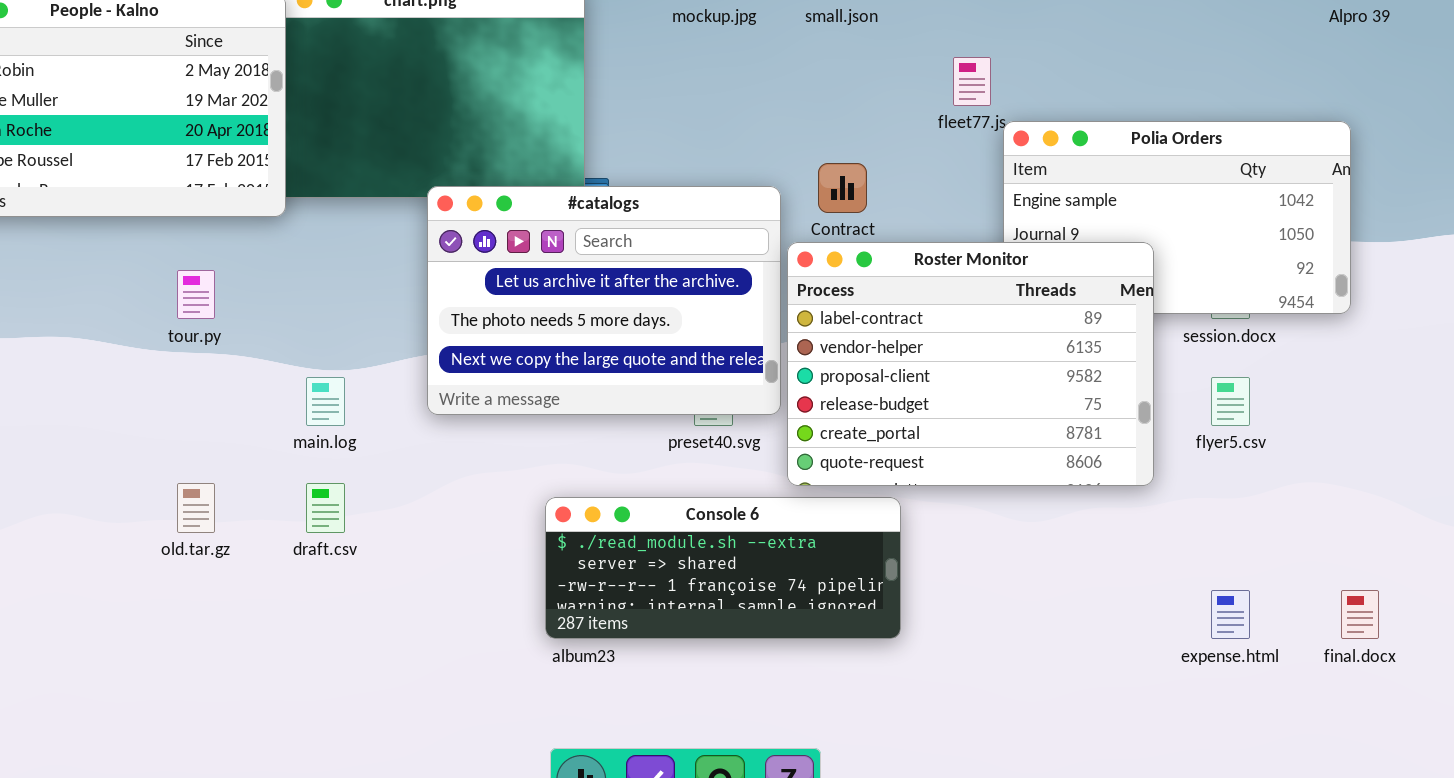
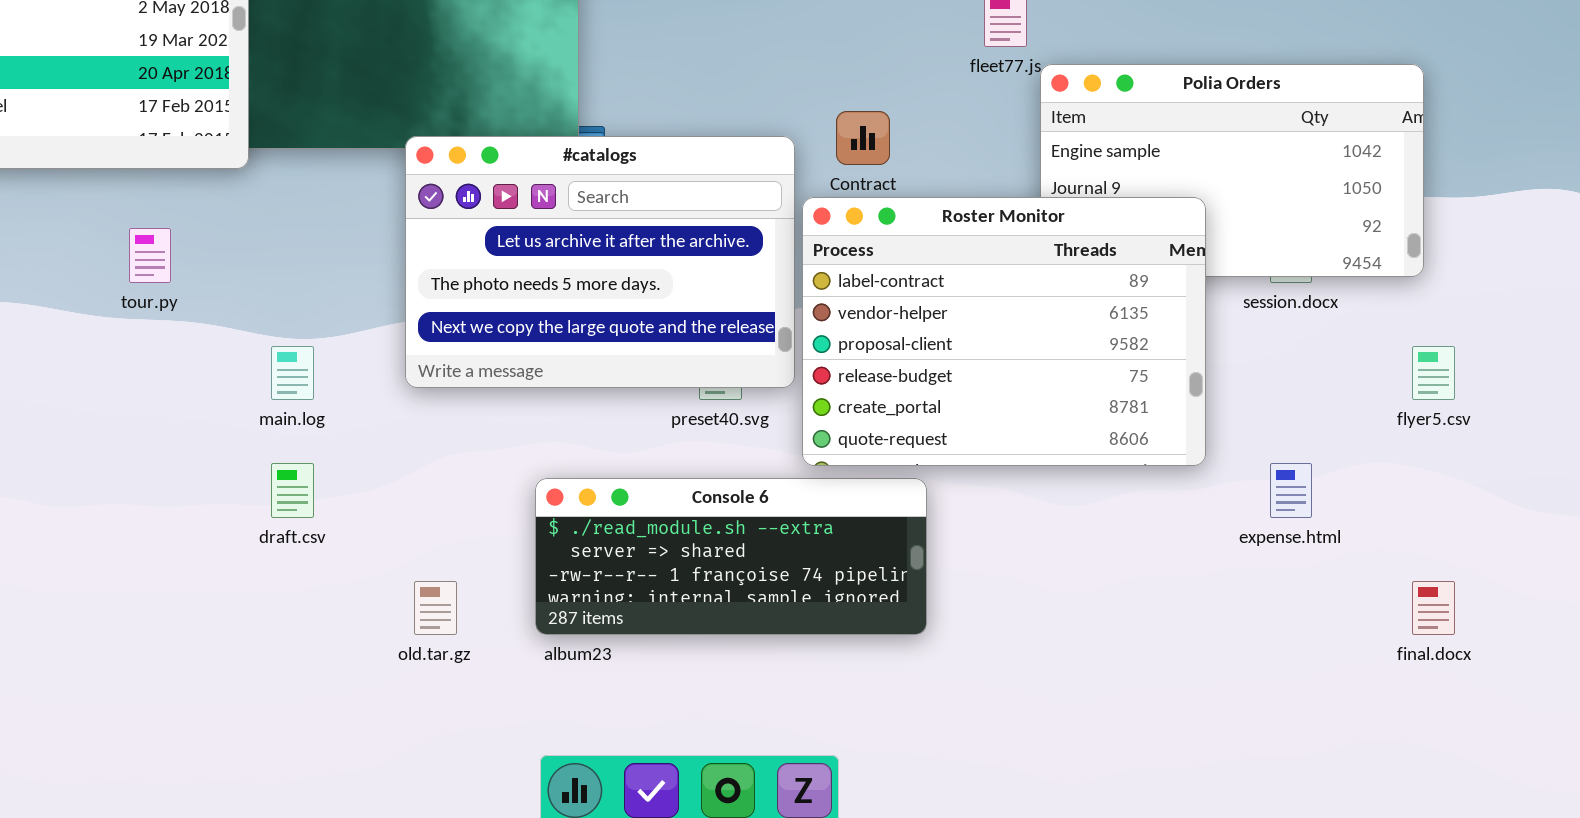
flyer5.csv: [1211,377,1250,426] -> [1412,346,1455,400], moved
old.tar.gz: [177,483,215,533] -> [414,581,457,635], moved
expense.html: [1211,590,1250,639] -> [1270,463,1312,518], moved

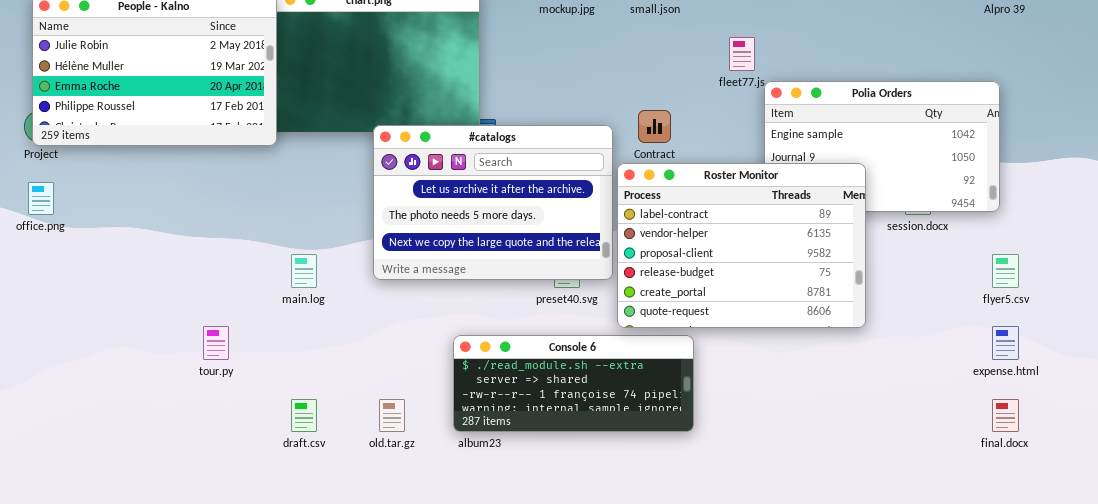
tour.py: [129,228,171,283] -> [203,326,229,360], moved
draft.csv: [271,463,314,518] -> [291,399,317,432], moved
expense.html: [1270,463,1312,518] -> [992,326,1019,360], moved

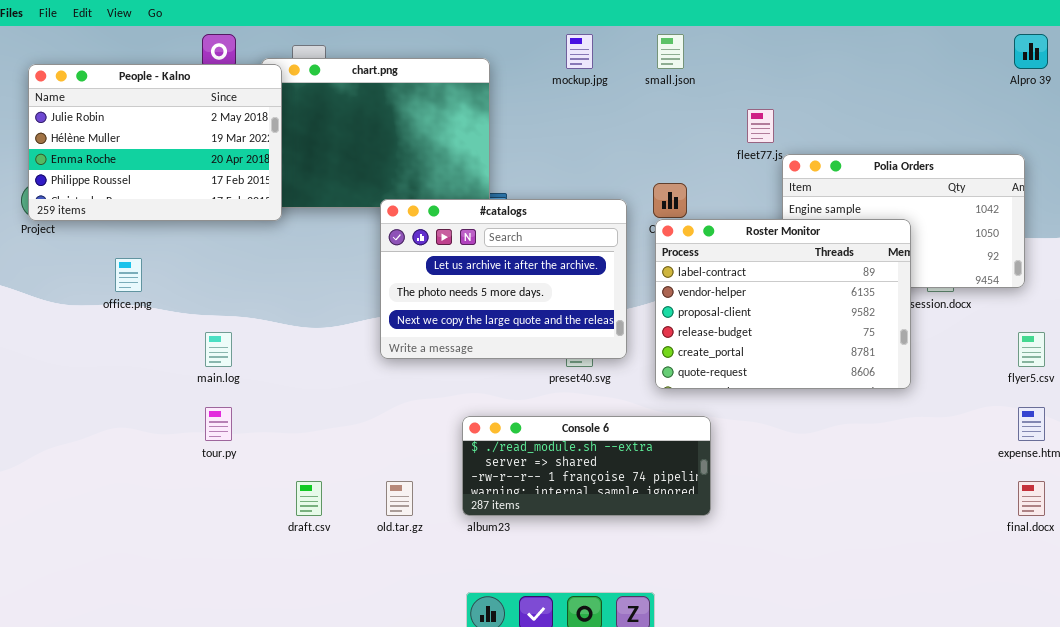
Roster Monitor: [617,163,866,328] -> [655,219,911,389], moved
office.png: [28,182,54,215] -> [115,258,142,292], moved
main.log: [291,254,317,288] -> [205,332,232,367], moved

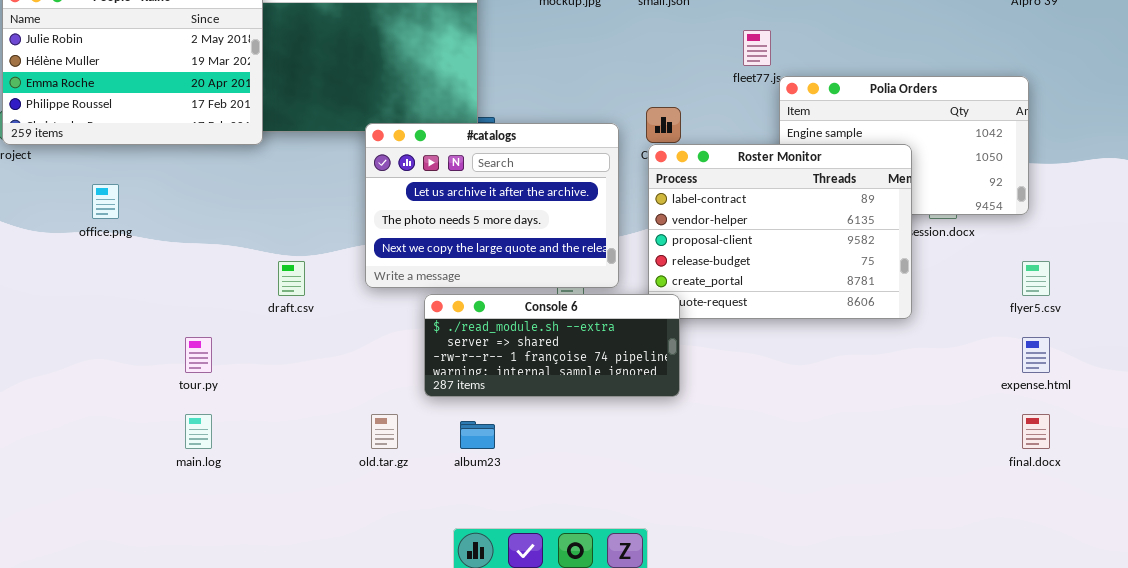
main.log: [205,332,232,367] -> [185,414,212,449], moved
Console 6: [462,416,711,516] -> [424,294,680,397], moved
draft.csv: [296,481,322,516] -> [278,261,305,296], moved

